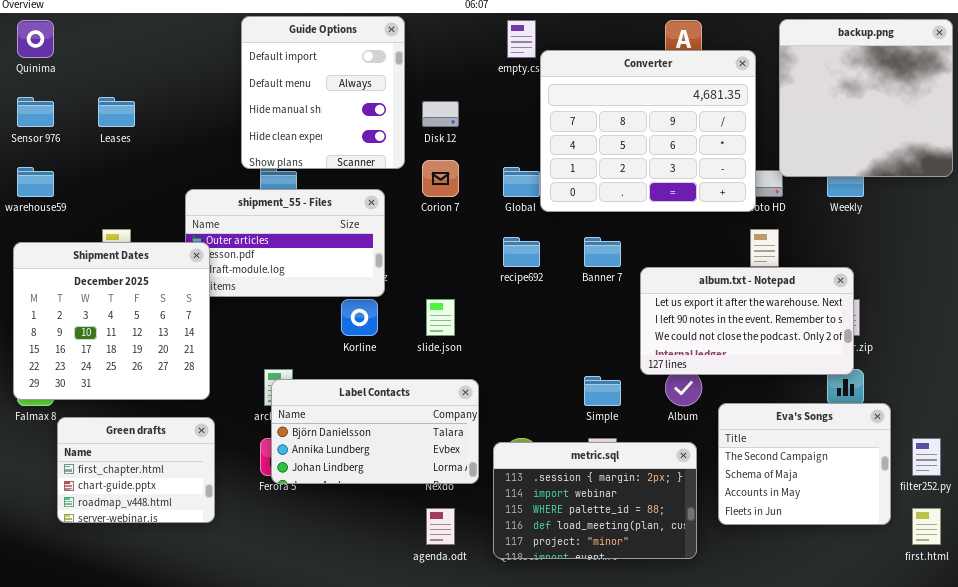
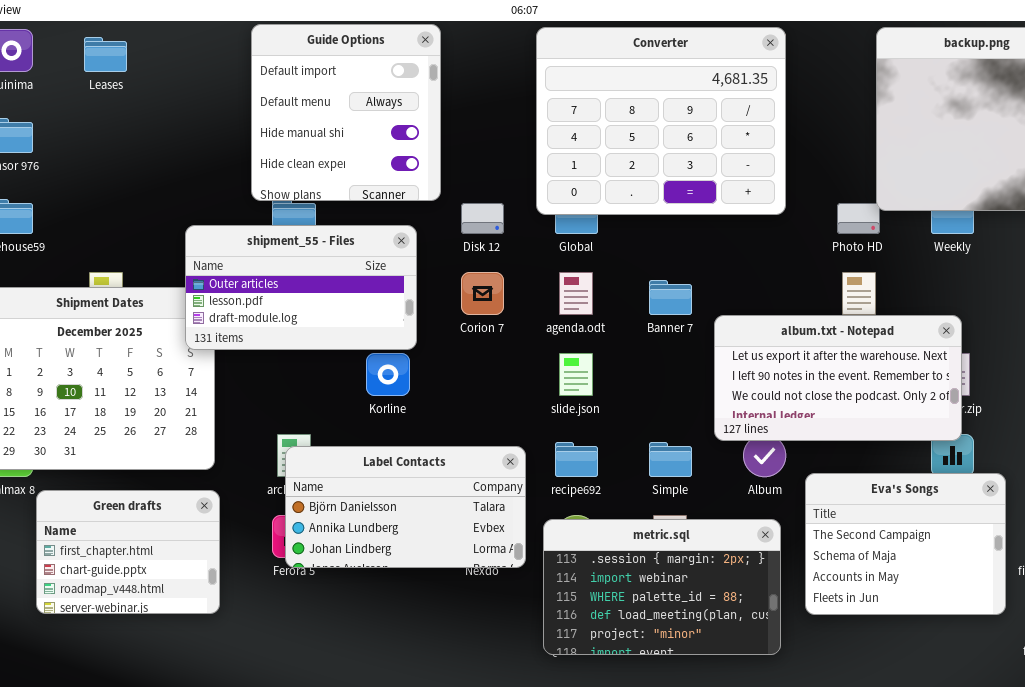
Converter: [540,50,756,212] -> [536,27,786,215], moved
Leases: [98,97,135,127] -> [84,37,127,72], moved
Disk 12: [422,101,459,127] -> [461,203,504,234], moved
Corion 7: [422,160,459,197] -> [461,272,504,315], moved
shipment_55 - Files: [185,189,385,297] -> [185,225,417,350], raised
recipe692: [503,237,540,267] -> [555,442,598,477], moved
slide.json: [426,299,455,336] -> [559,353,593,396], moved
agenda.odt: [426,508,455,545] -> [559,272,593,315], moved

